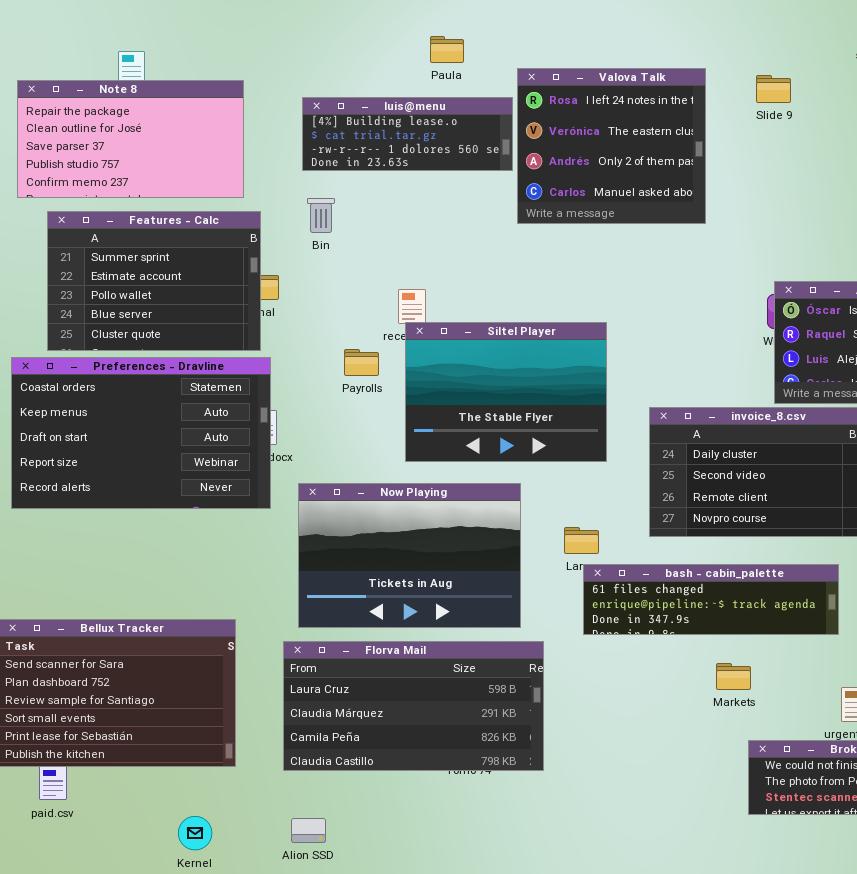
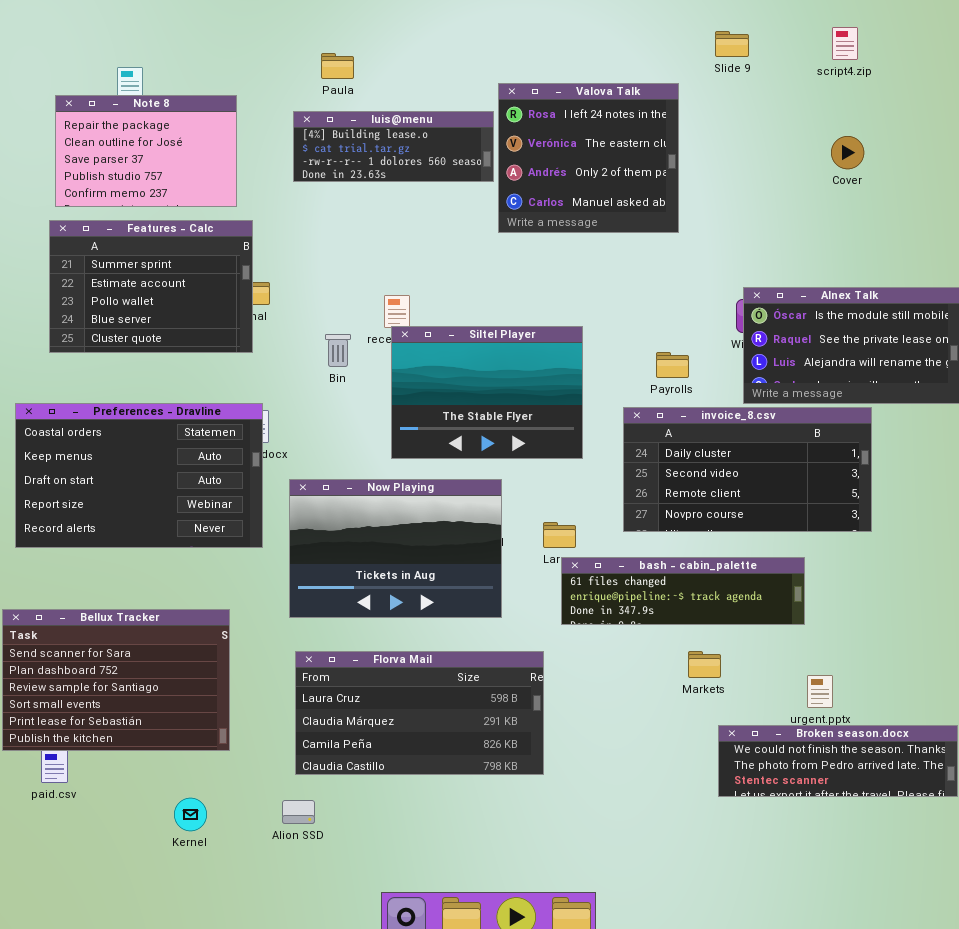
Paula: [430,36,464,63] -> [321,53,354,79], moved
Slide 9: [756,75,791,103] -> [715,31,749,57], moved
Note 8: [17,80,244,198] -> [55,95,237,207], resized
Bin: [307,198,335,233] -> [325,334,351,367], moved
Payrolls: [344,349,379,376] -> [656,352,689,378], moved
Preferences - Dravline: [11,357,271,509] -> [15,403,263,548], moved
Florva Mail: [283,641,544,771] -> [295,651,544,775], moved

